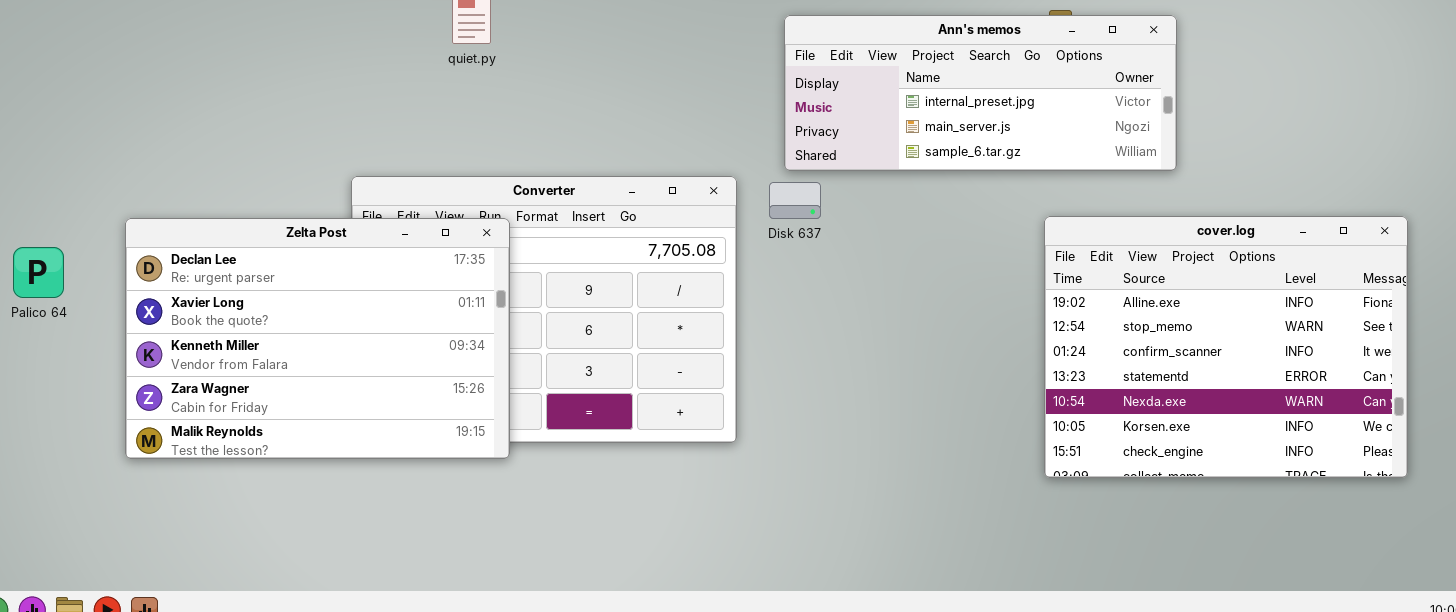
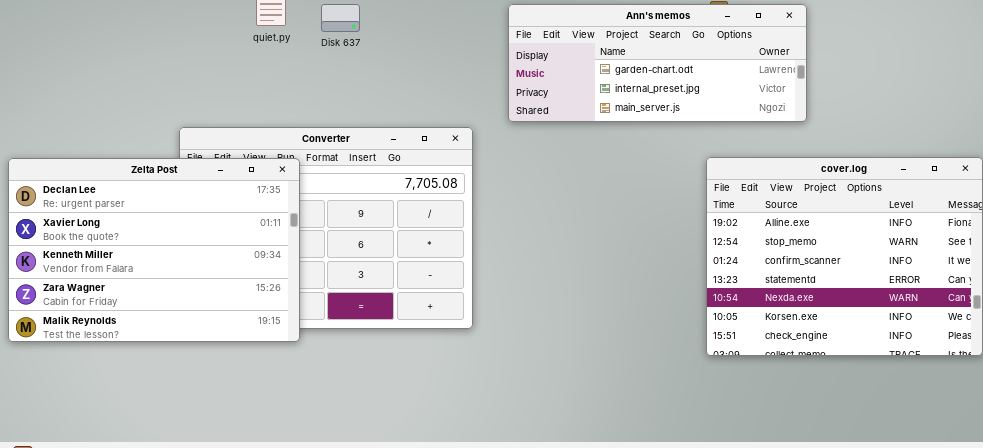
Ann's memos: [784,15,1177,171] -> [508,4,807,122], scrolled up 1 row
Disk 637: [769,182,821,219] -> [321,4,360,32], moved

